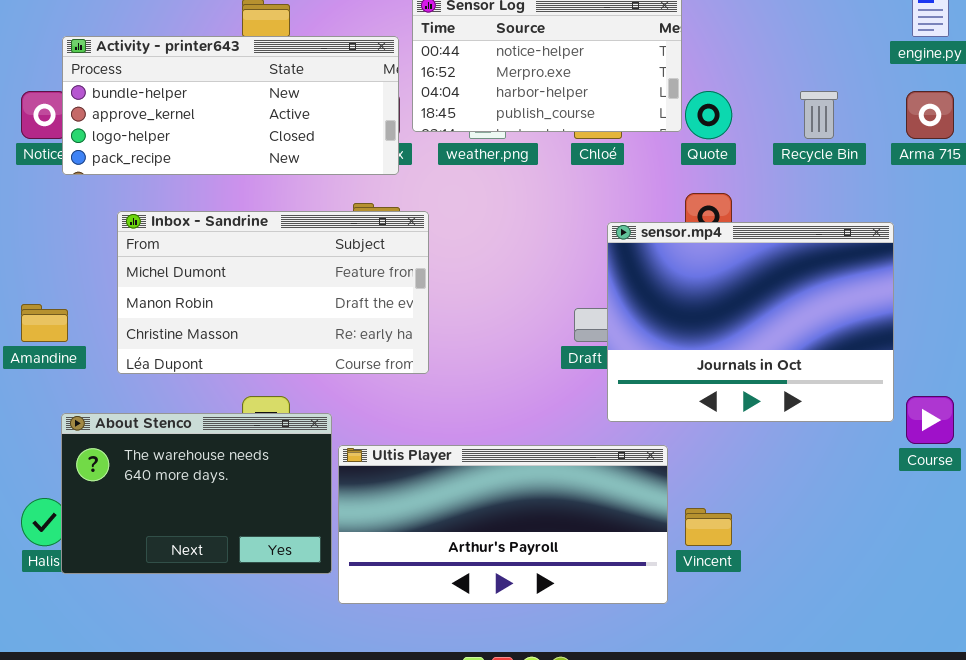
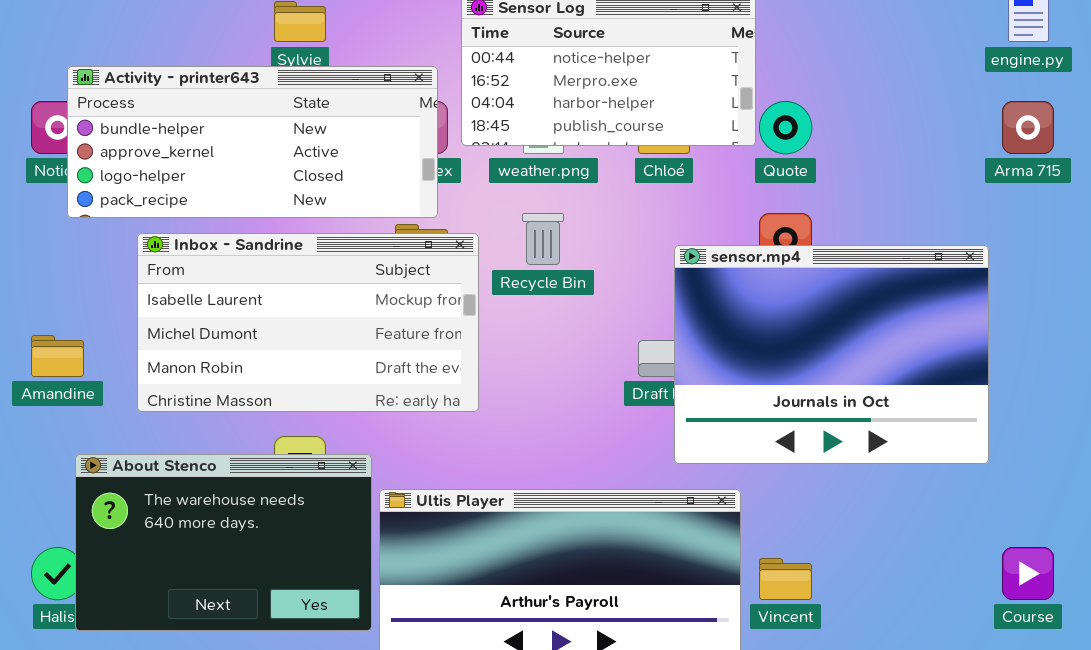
Activity - printer643: [62,36,399,175] -> [67,66,438,218], moved
Recycle Bin: [800,91,838,139] -> [522,213,564,265], moved
Inbox - Sandrine: [117,211,429,374] -> [137,233,479,412], scrolled up 1 row
Course: [906,396,954,444] -> [1002,547,1054,600], moved

